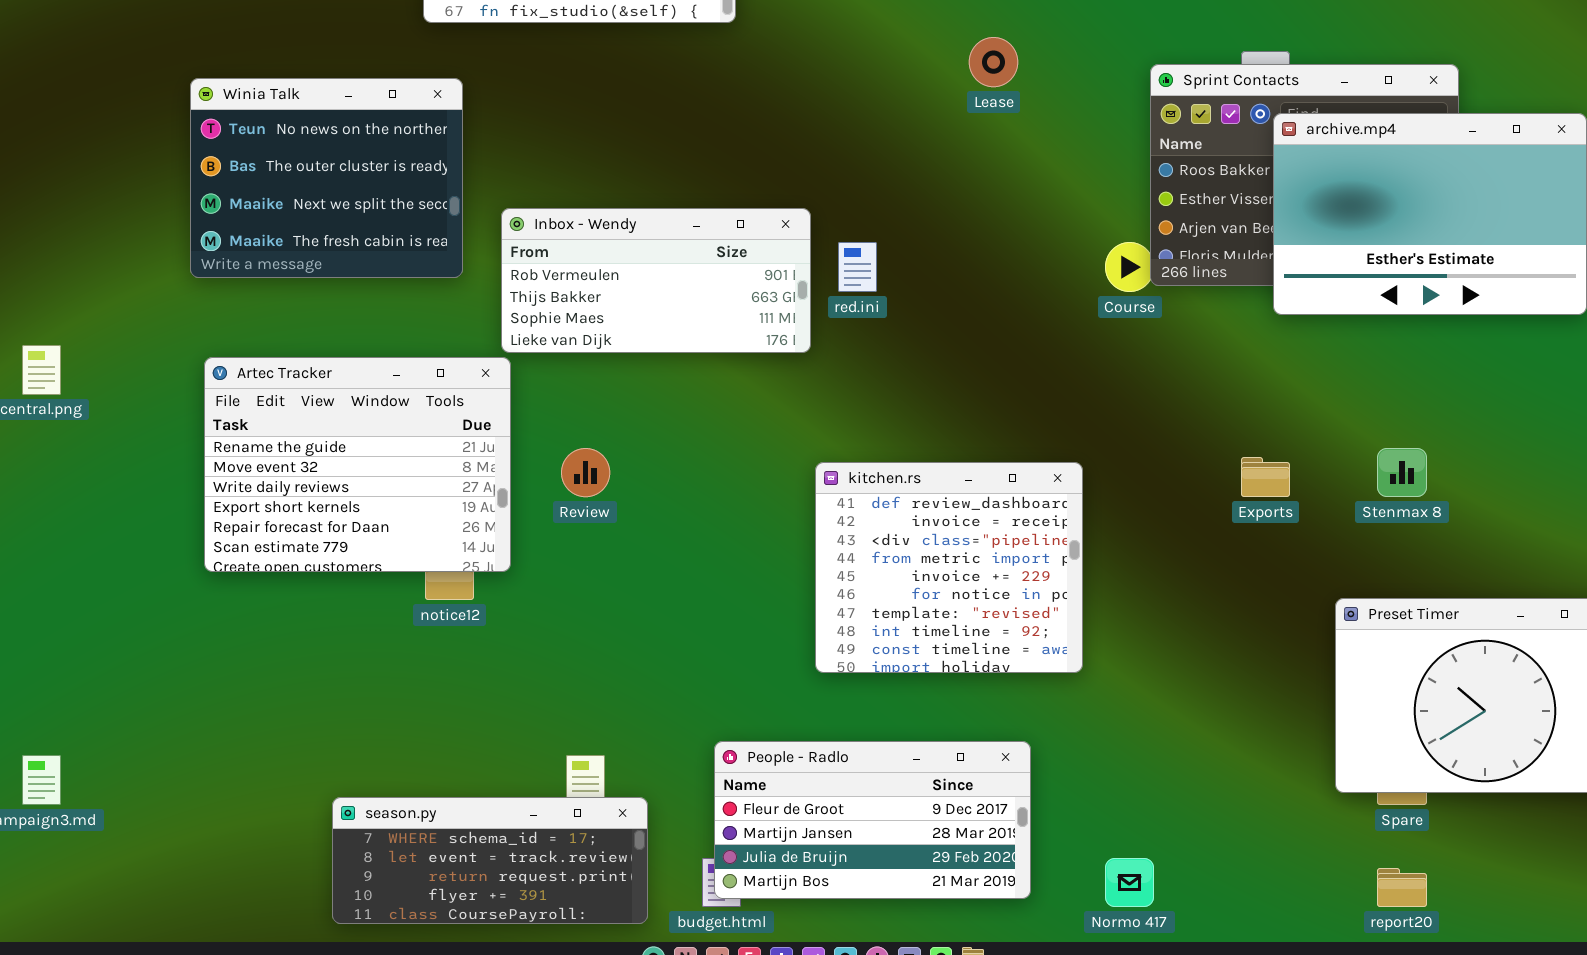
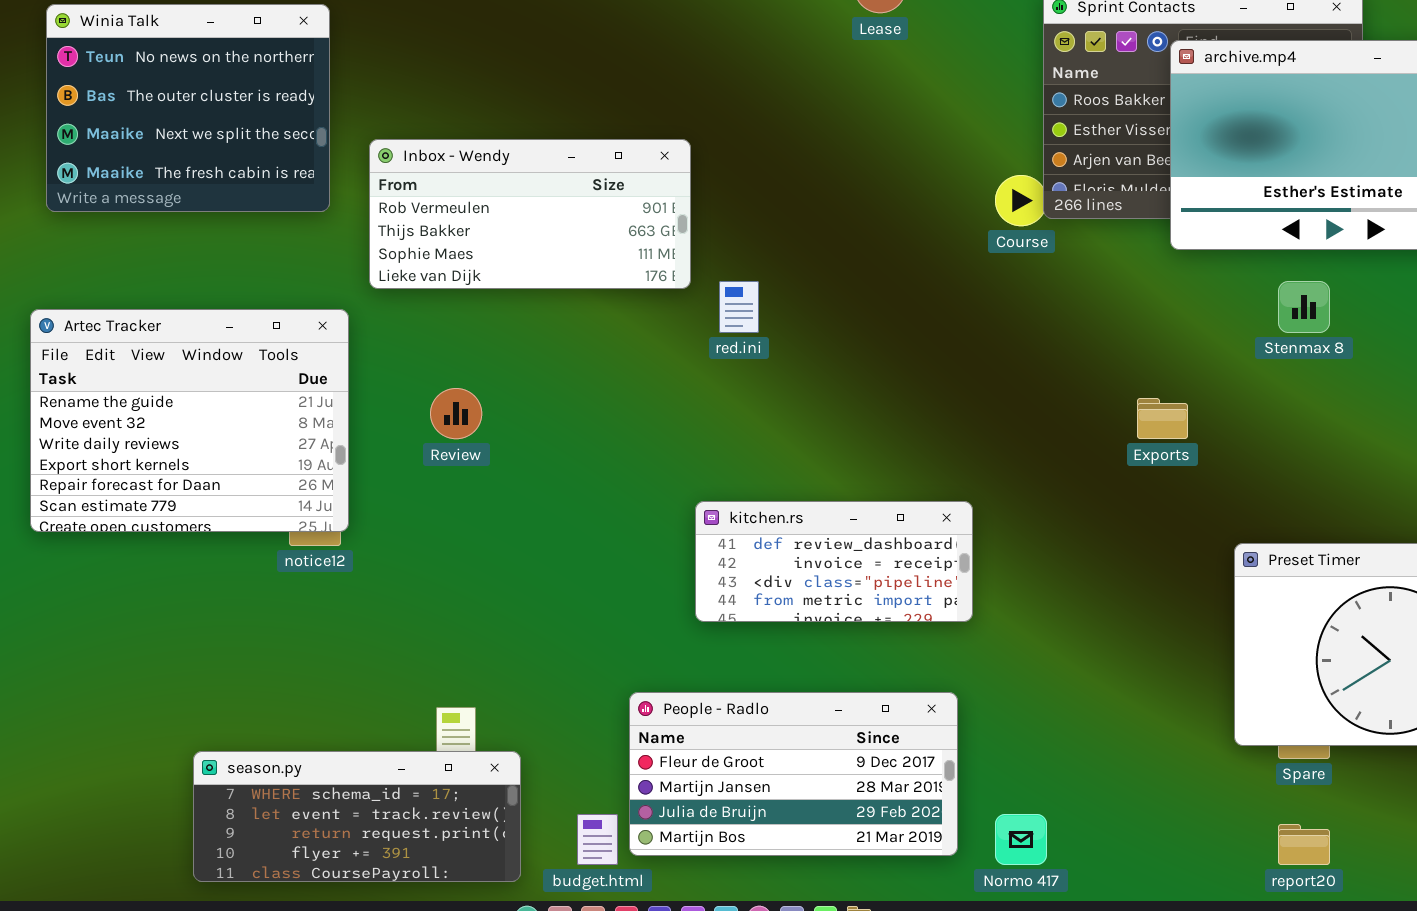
red.ini: [838,242,877,292] -> [719,281,759,333], moved
Artec Tracker: [204,357,511,572] -> [30,309,349,532], moved
Stenmax 8: [1377,448,1427,497] -> [1278,281,1330,333], moved
kitchen.rs: [815,462,1083,673] -> [695,501,973,622], resized
People - Radlo: [714,741,1031,899] -> [629,692,958,856], moved

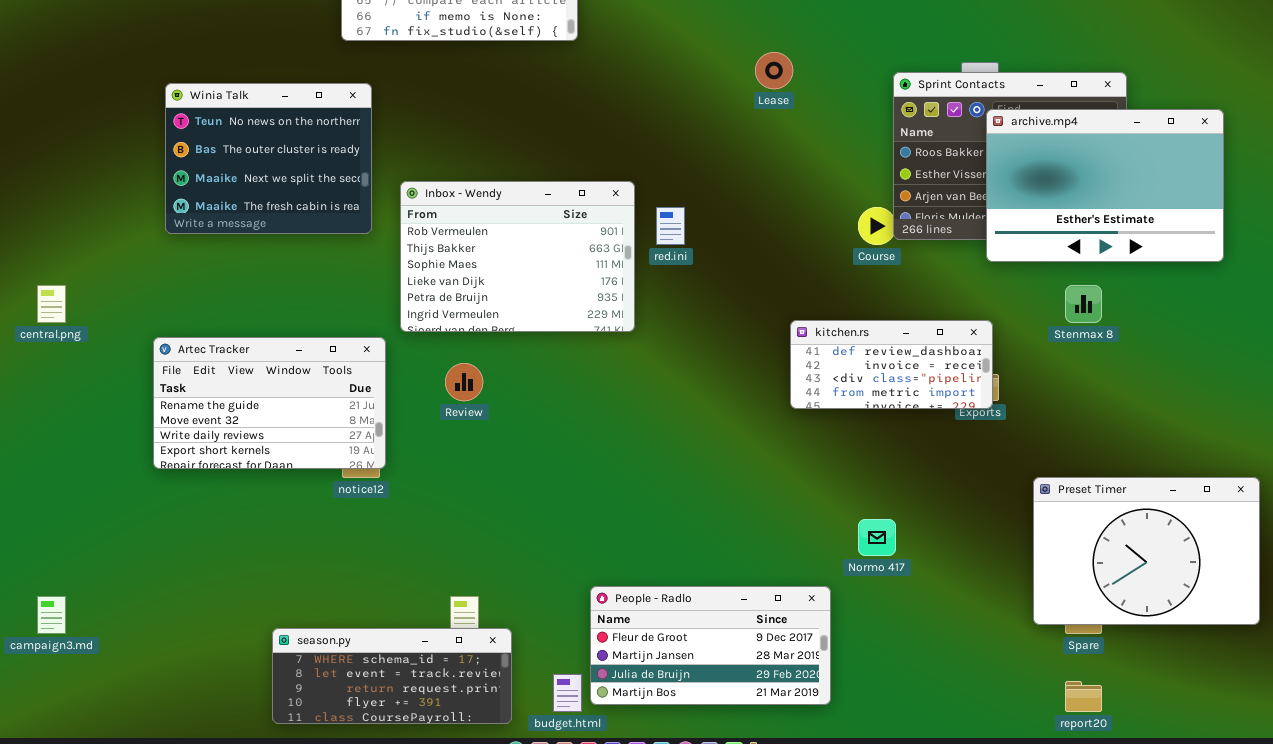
Inbox - Wendy: [369,139,691,289] -> [400,181,635,332], resized
red.ini: [719,281,759,333] -> [656,207,685,245], moved
Artec Tracker: [30,309,349,532] -> [153,337,386,469], resized
kitchen.rs: [695,501,973,622] -> [790,320,993,409], moved
Normo 417: [995,814,1047,865] -> [858,519,896,556], moved

